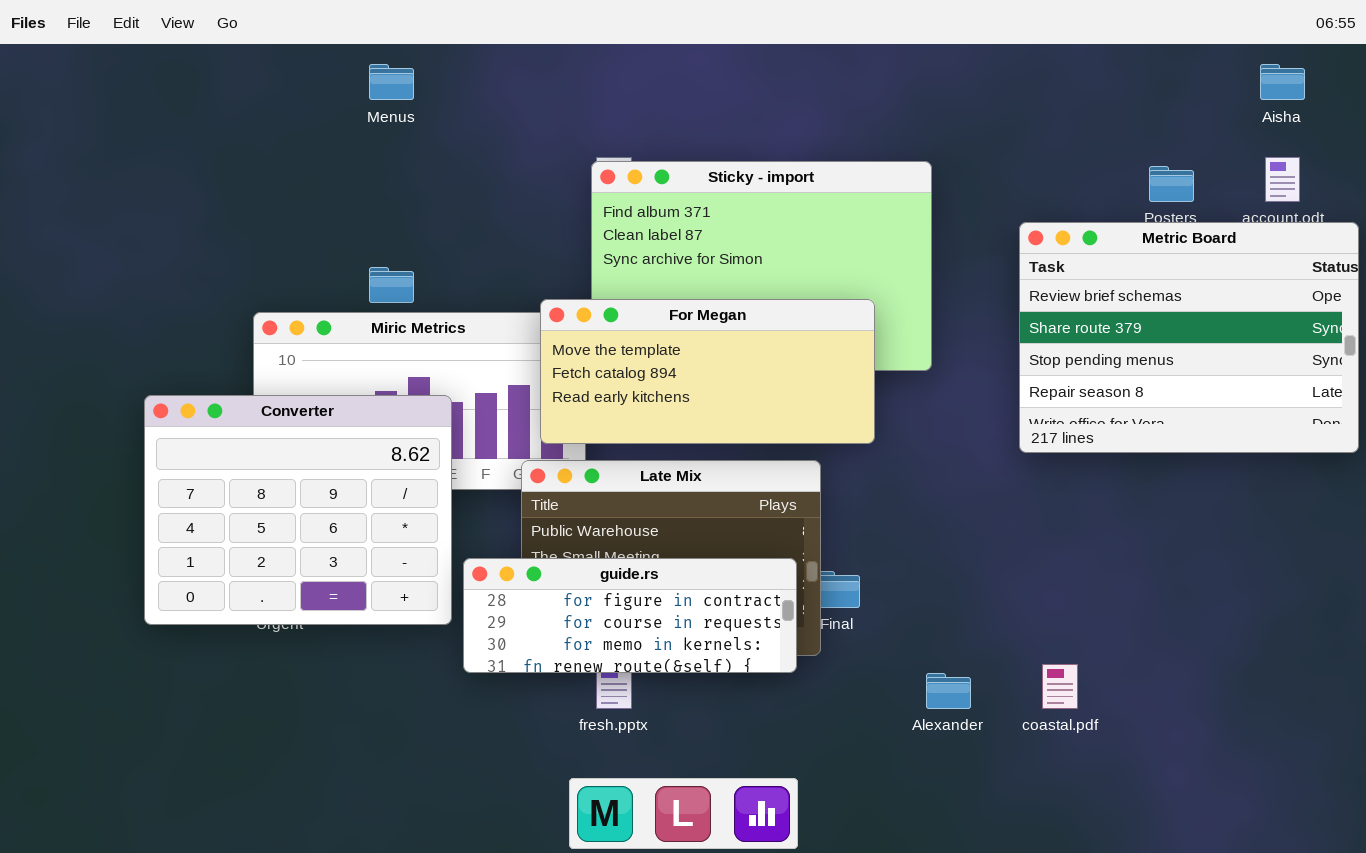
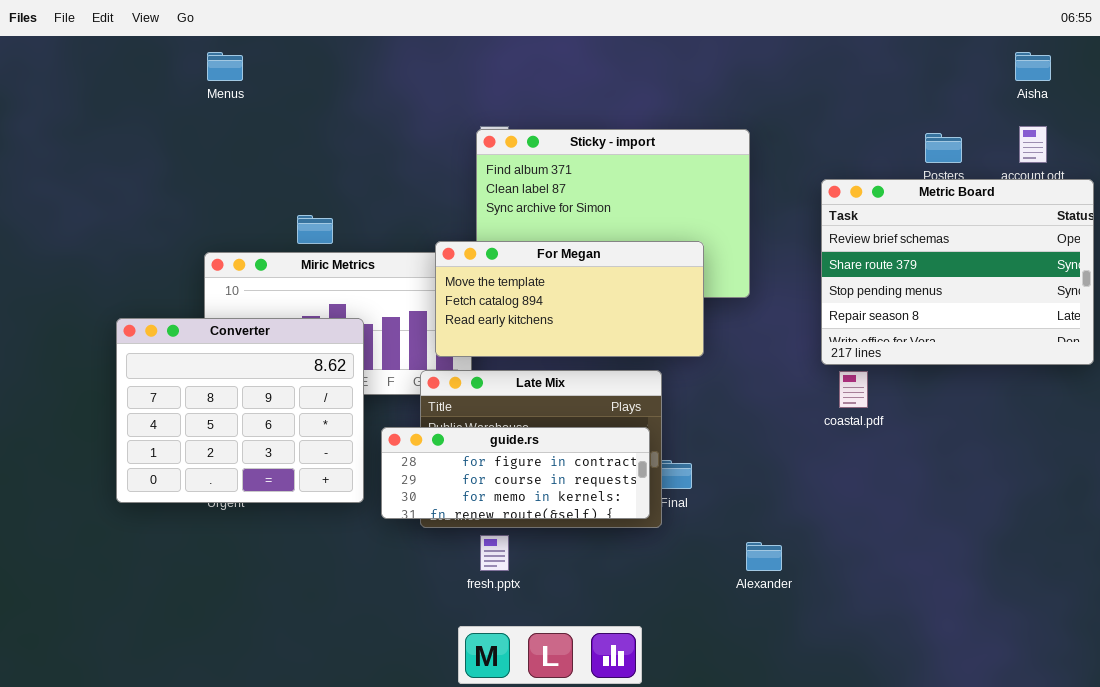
Menus: [369,64,414,100] -> [207,52,243,81], moved
guide.rs: [463,558,797,673] -> [381,427,650,519], moved
coastal.pdf: [1042,664,1078,709] -> [839,371,868,408], moved

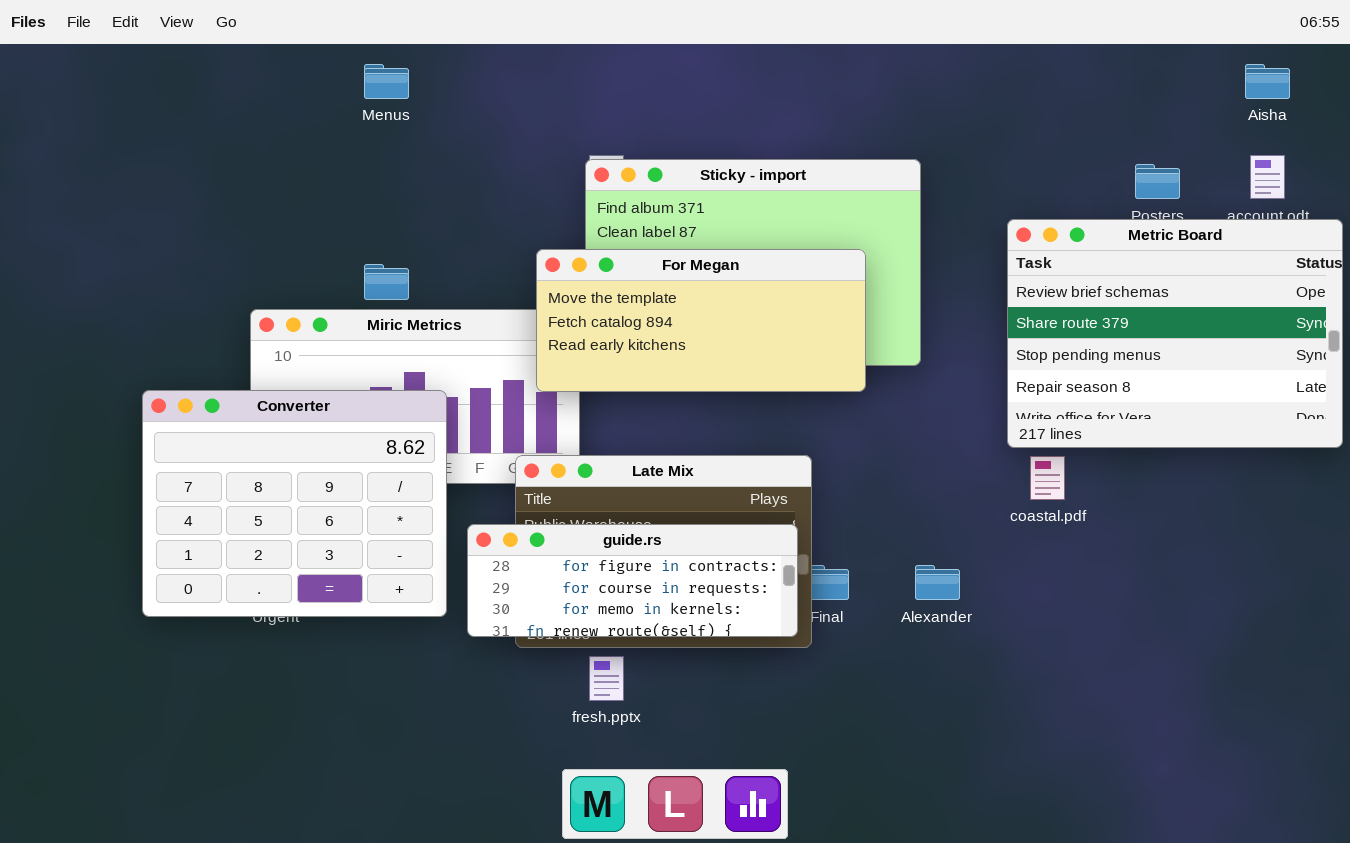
Menus: [207,52,243,81] -> [364,64,409,99], moved
For Megan: [435,241,704,357] -> [536,249,866,392], moved
Alexander: [746,542,782,571] -> [915,565,960,600], moved

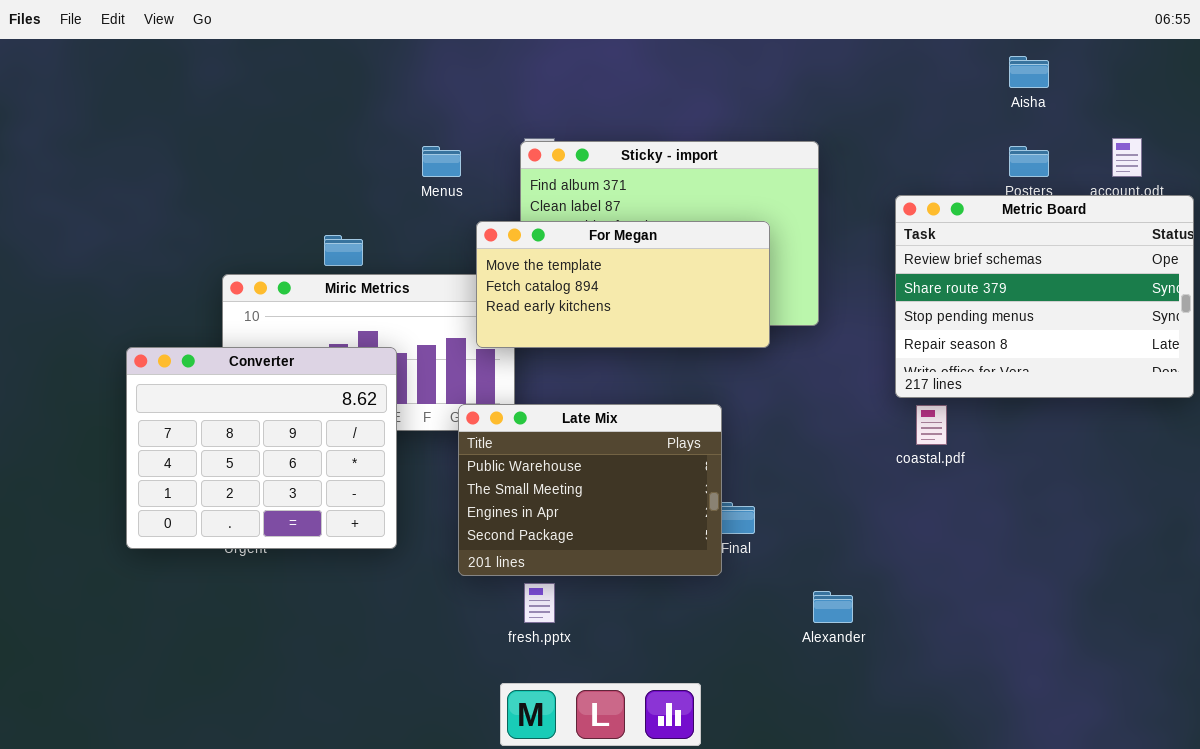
Menus: [364,64,409,99] -> [422,146,461,177], moved
Aisha: [1245,64,1290,99] -> [1009,56,1049,88], moved
guide.rs: [467,524,798,637] -> none, closed
Alexander: [915,565,960,600] -> [813,591,853,623], moved

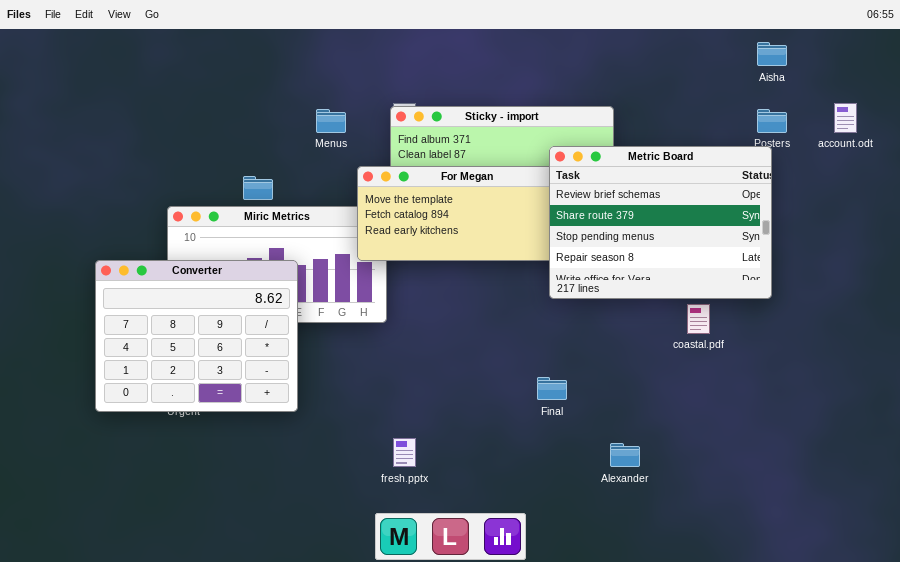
Metric Board: [895,195,1194,398] -> [549,146,772,299], moved
Late Mix: [458,404,722,576] -> none, closed

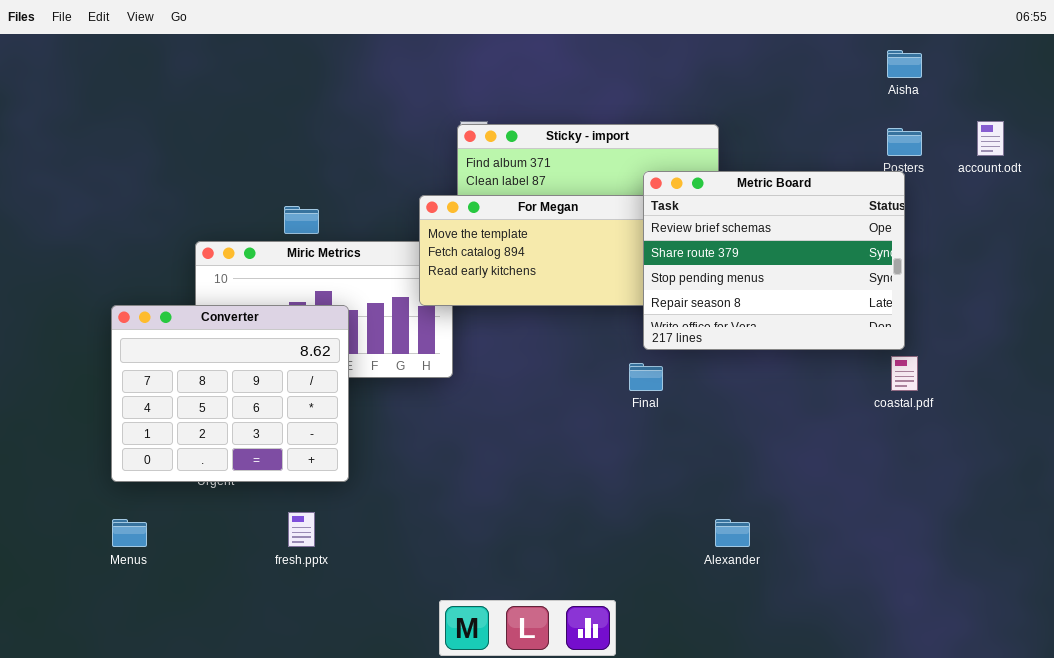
Menus: [316,109,346,133] -> [112,519,147,547], moved
coastal.pdf: [687,304,710,334] -> [891,356,918,391], moved
Final: [537,377,567,400] -> [629,363,663,391], moved
fresh.pptx: [393,438,416,467] -> [288,512,315,547], moved

